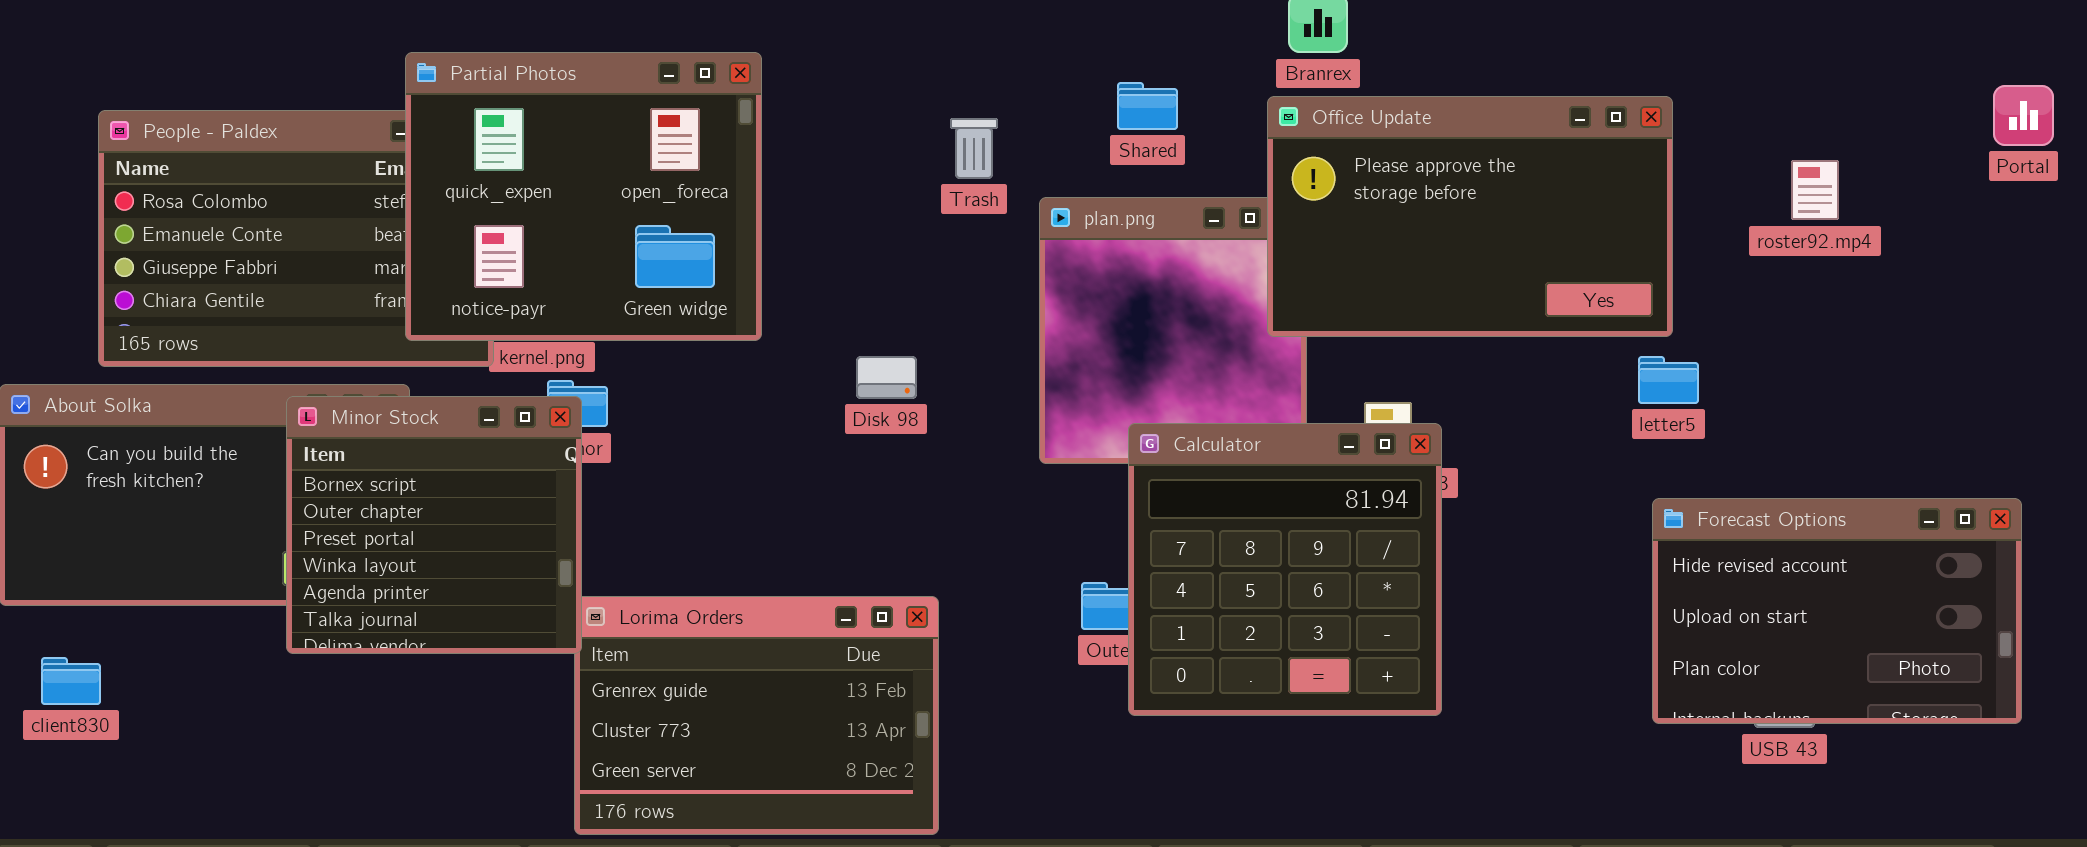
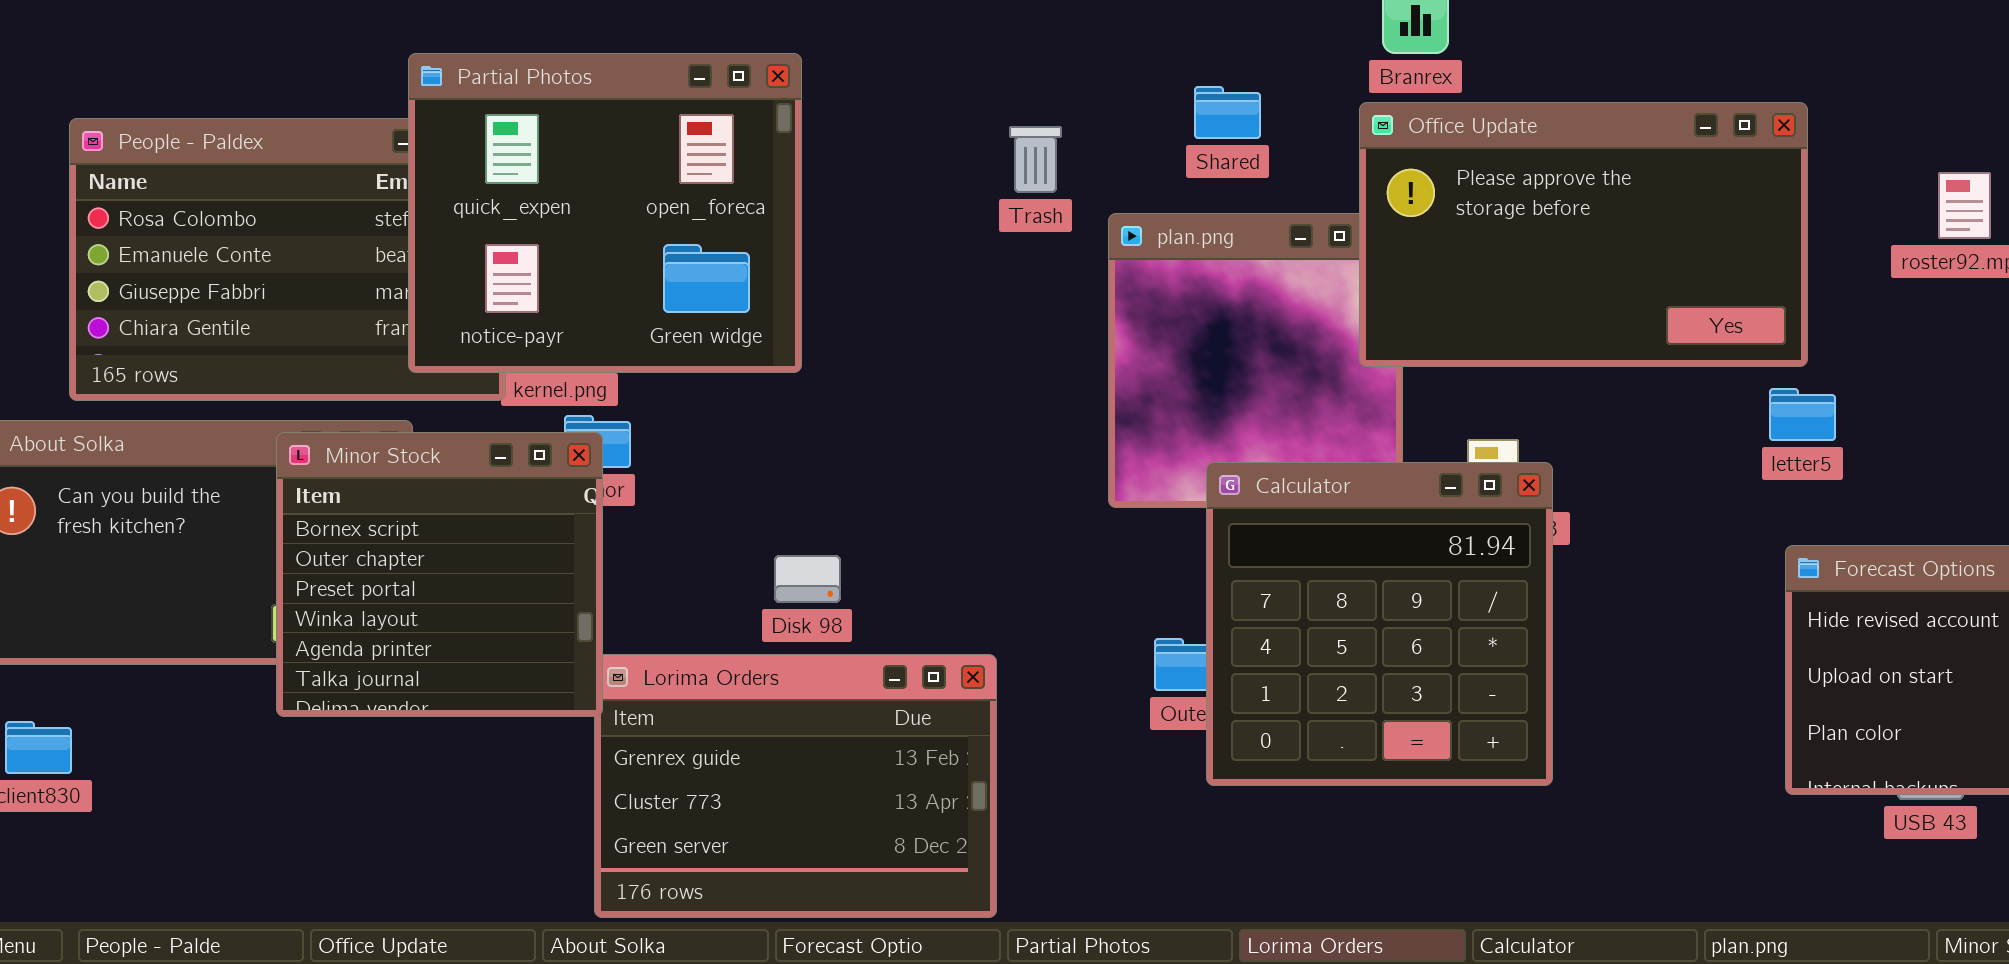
Disk 98: [856,356,917,399] -> [774,555,841,603], moved

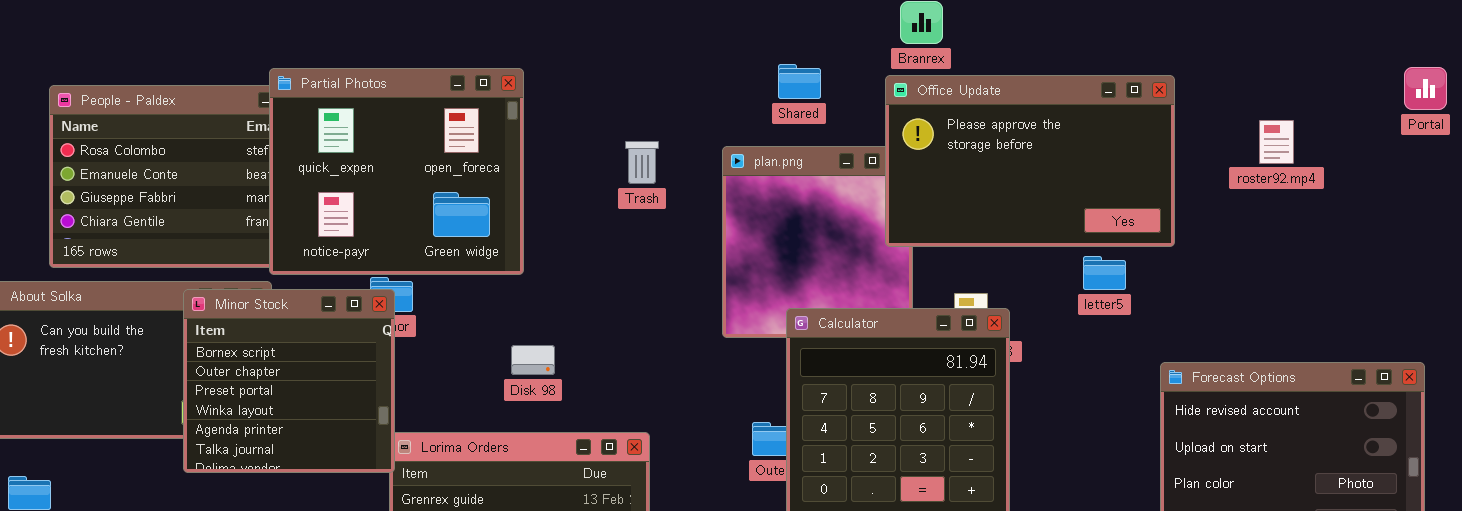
Partial Photos: [408,53,802,373] -> [269,68,524,275], moved
Trash: [1009,126,1062,193] -> [625,141,659,184], moved
letter5: [1769,388,1836,441] -> [1083,256,1126,290], moved
Disk 98: [774,555,841,603] -> [511,345,555,375], moved

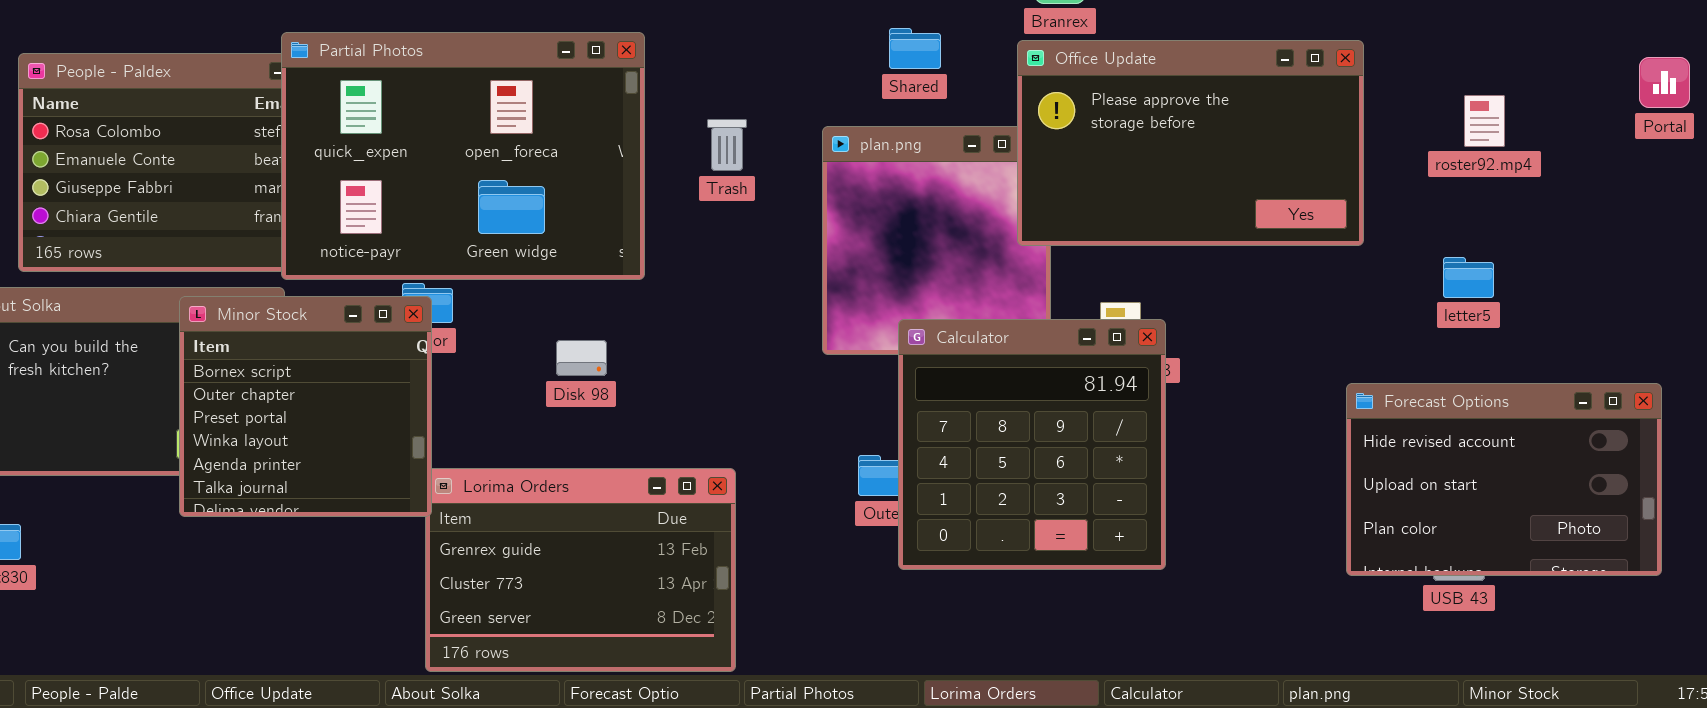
Portal: [1404,67,1447,110] -> [1639,57,1690,108], moved
Partial Photos: [269,68,524,275] -> [281,32,645,280], resized
letter5: [1083,256,1126,290] -> [1443,257,1494,298], moved
Disk 98: [511,345,555,375] -> [556,340,607,376], moved

